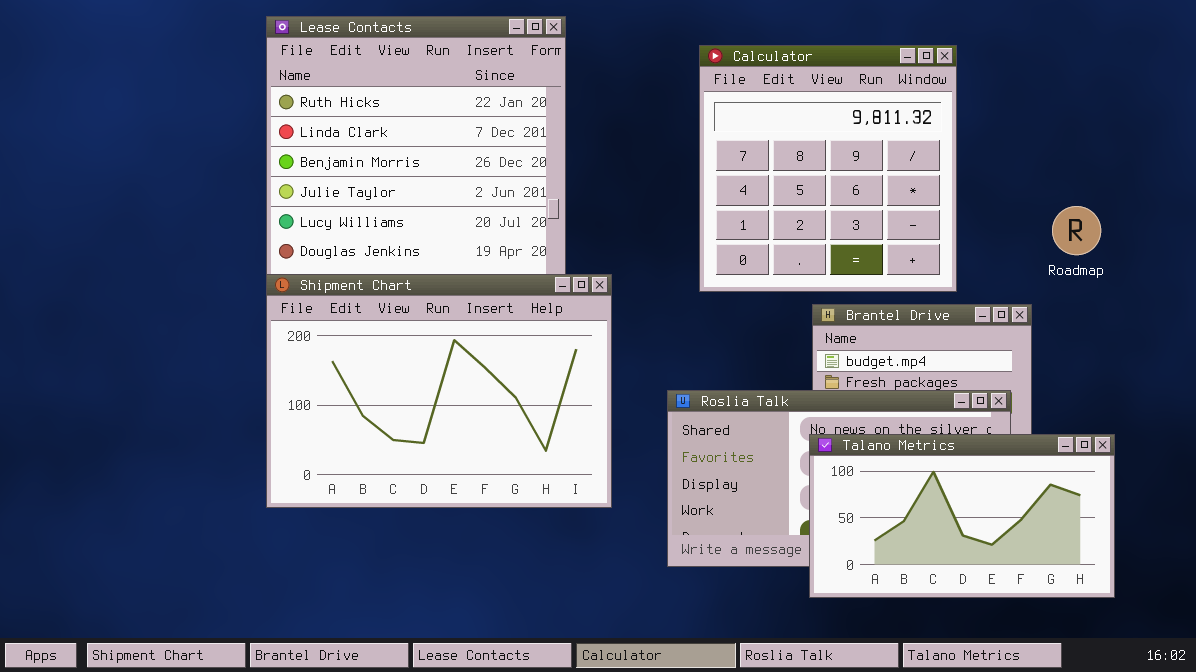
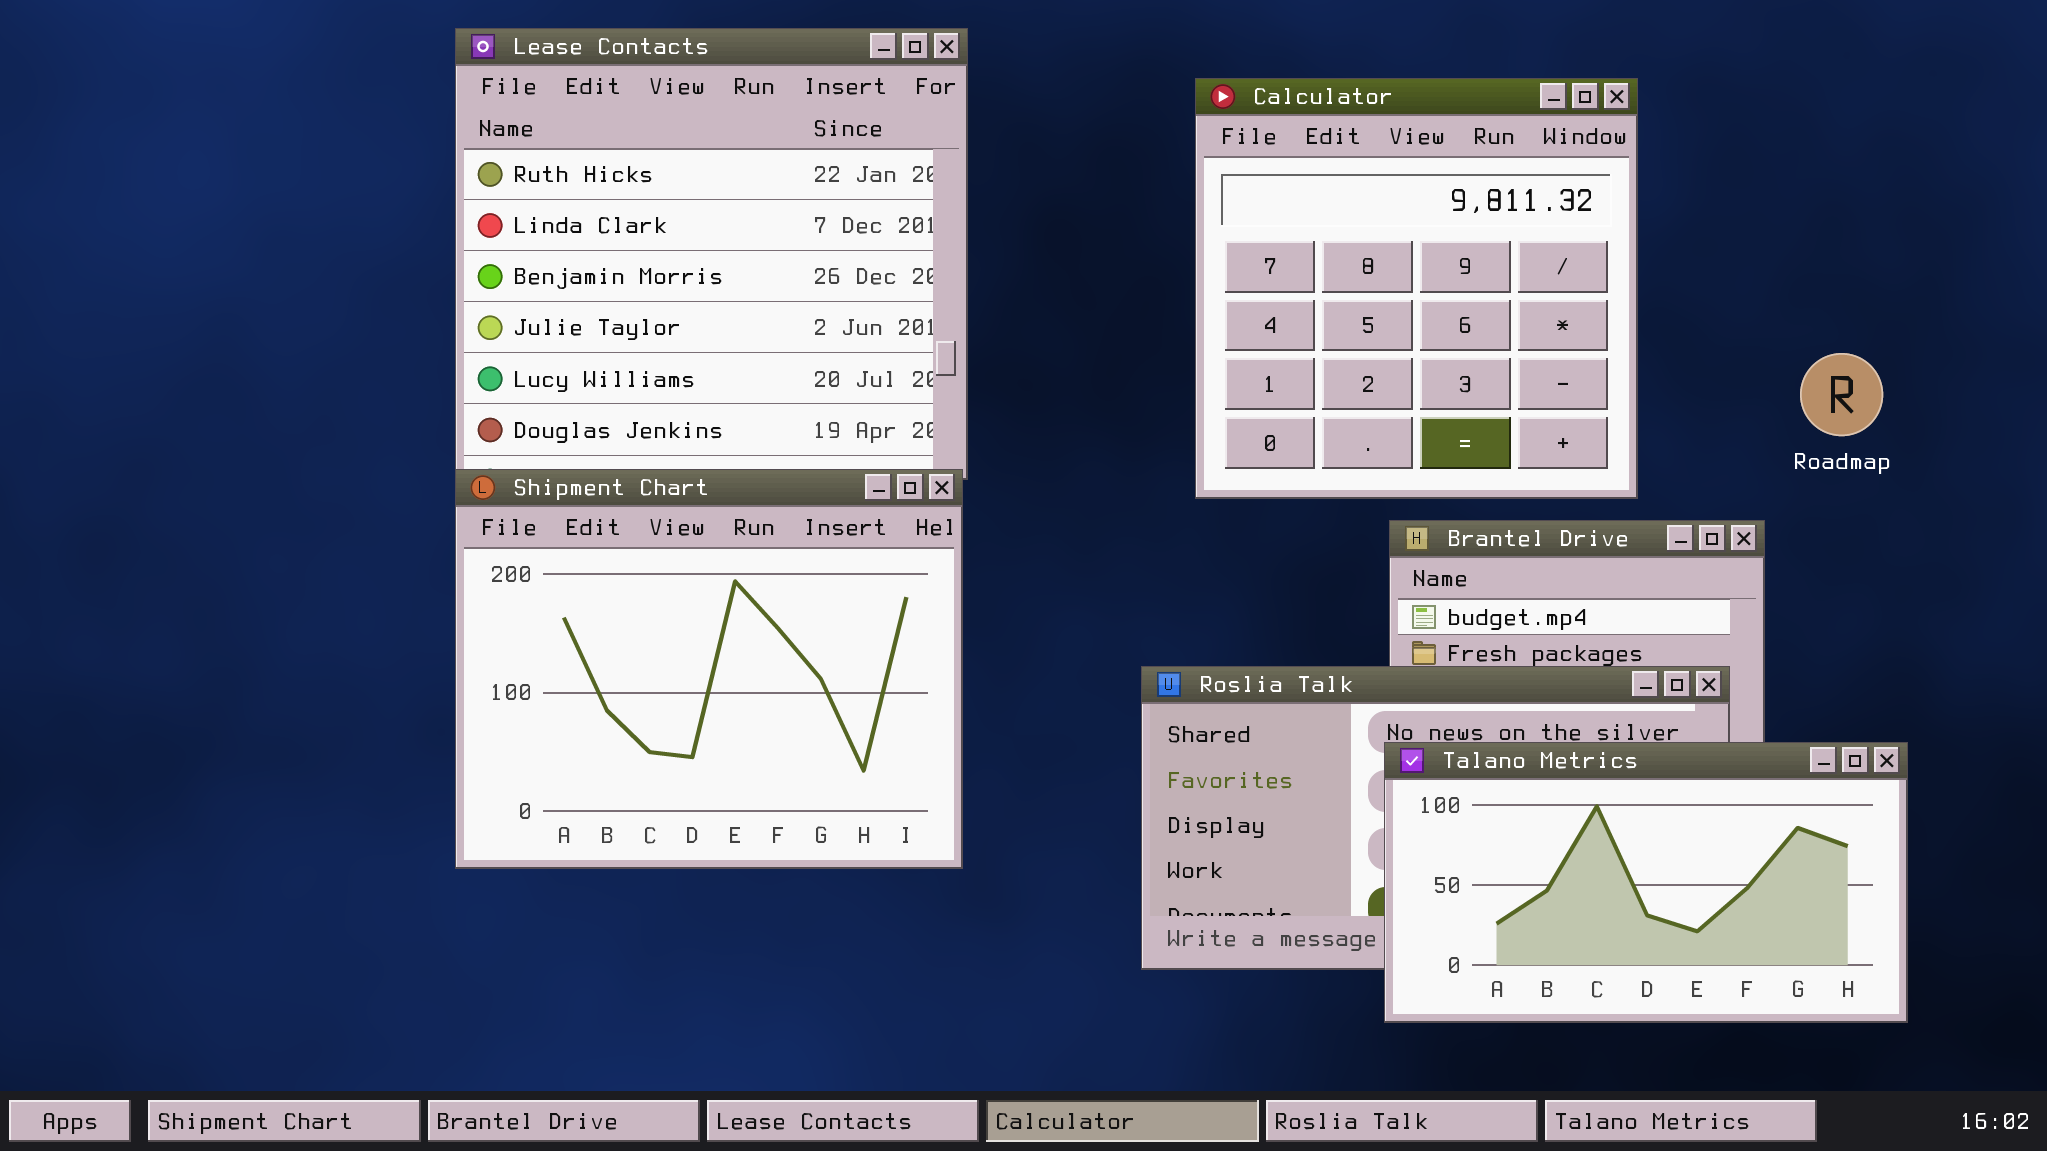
Shipment Chart: [266,274,612,508] -> [455,469,963,869], resized

